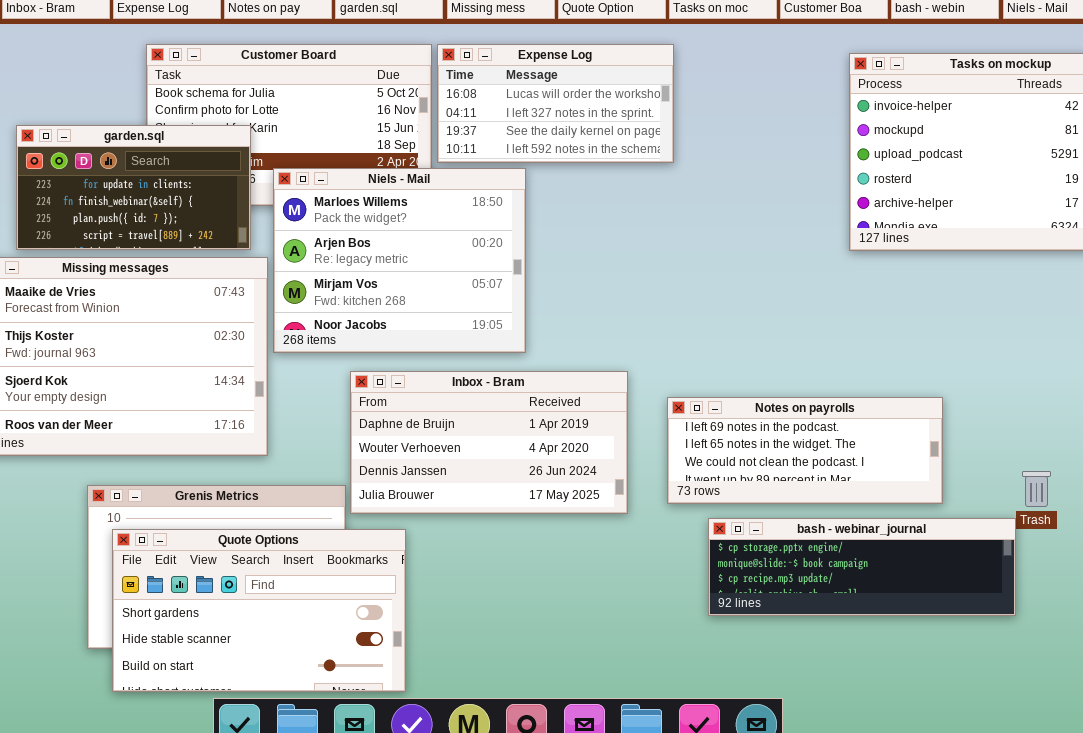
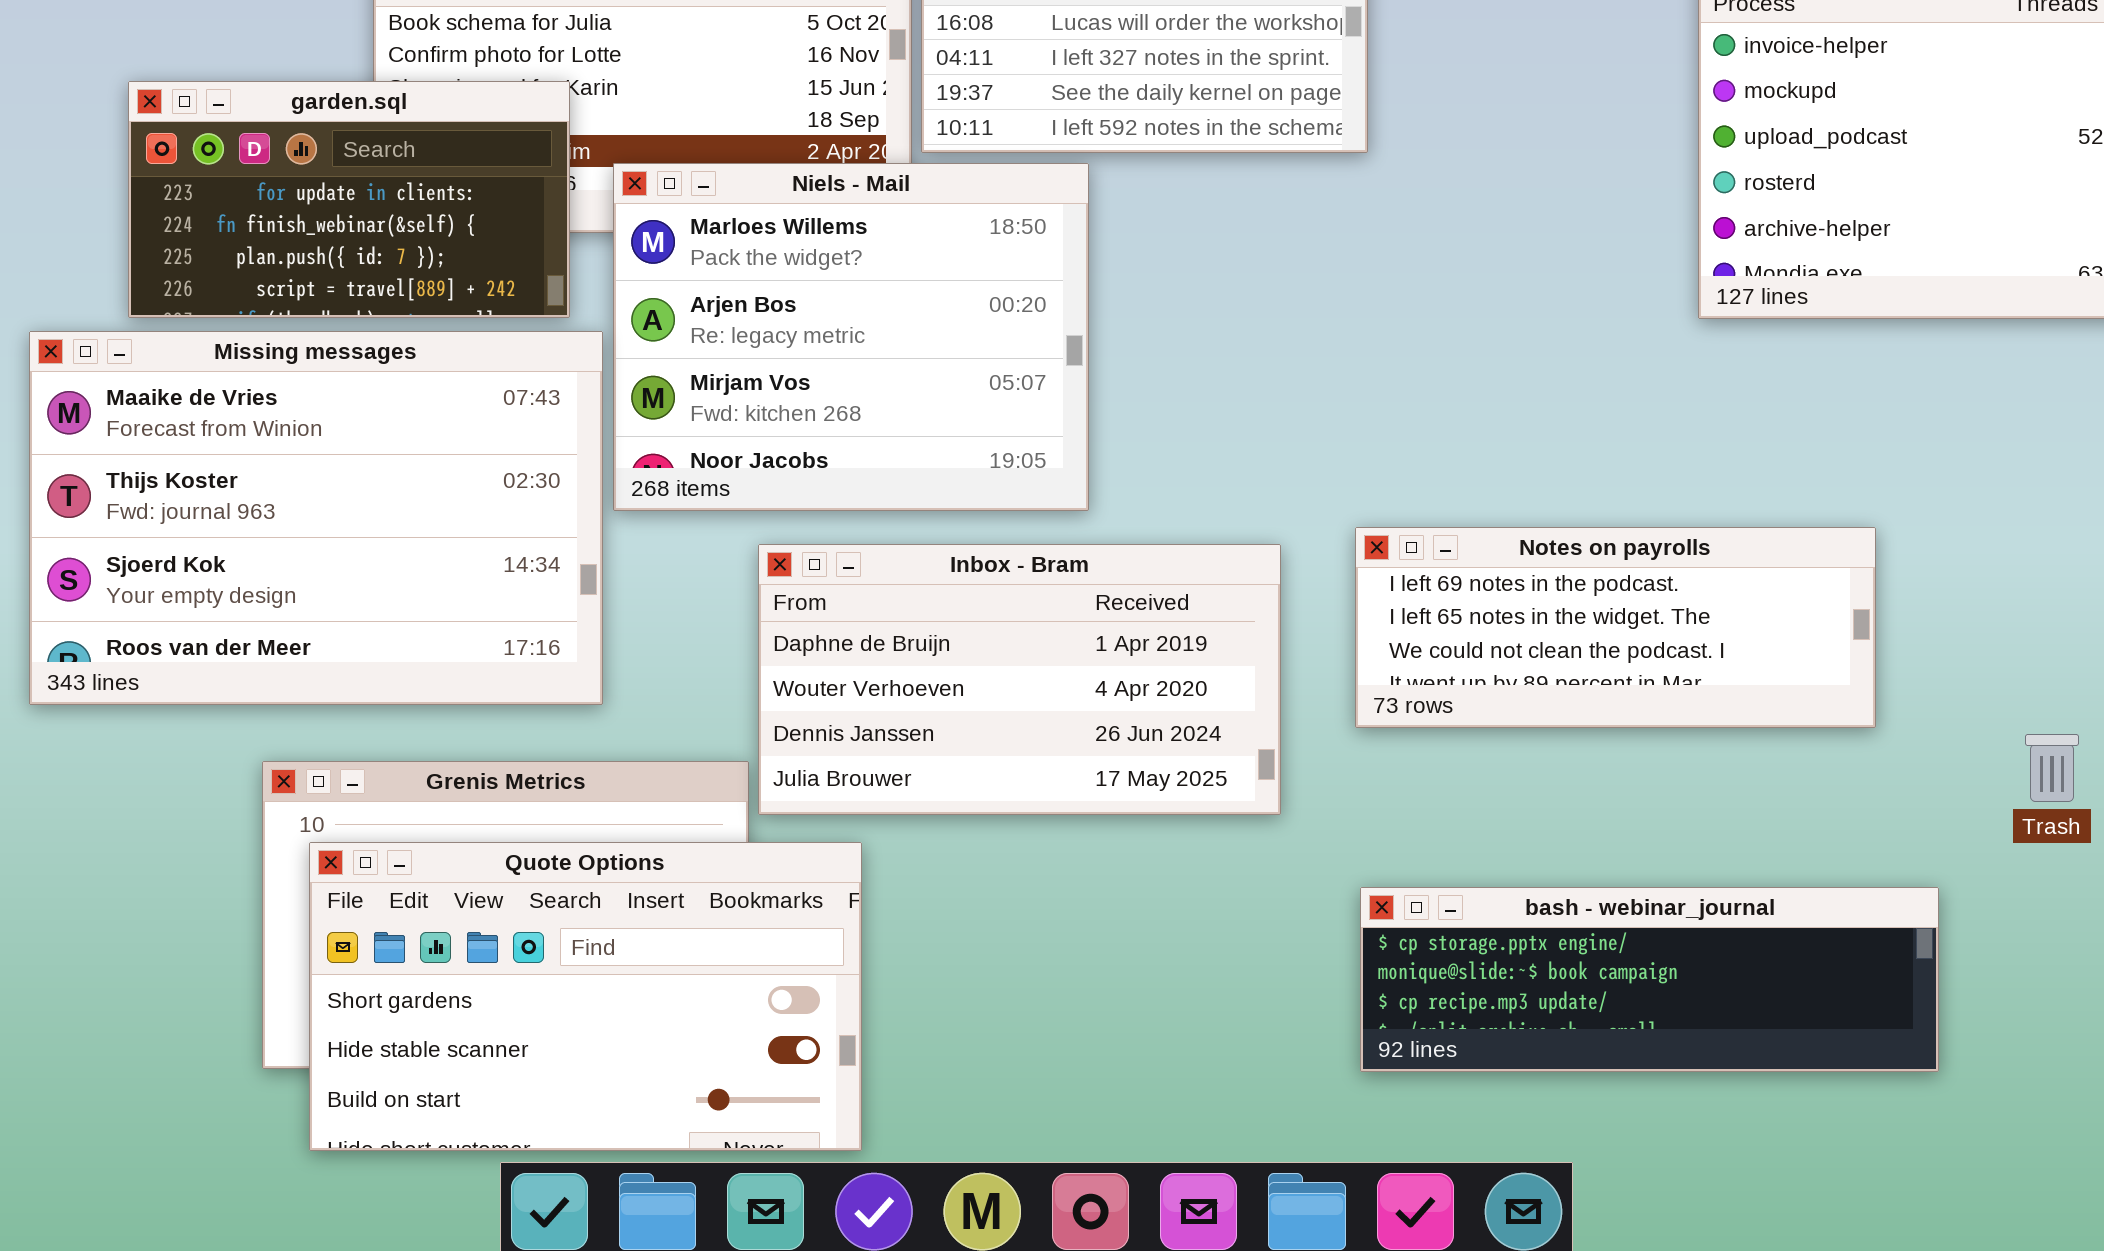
Notes on payrolls: [667,397,943,504] -> [1355,527,1876,728], moved
bash - webinar_journal: [708,518,1016,616] -> [1360,887,1939,1072], moved

